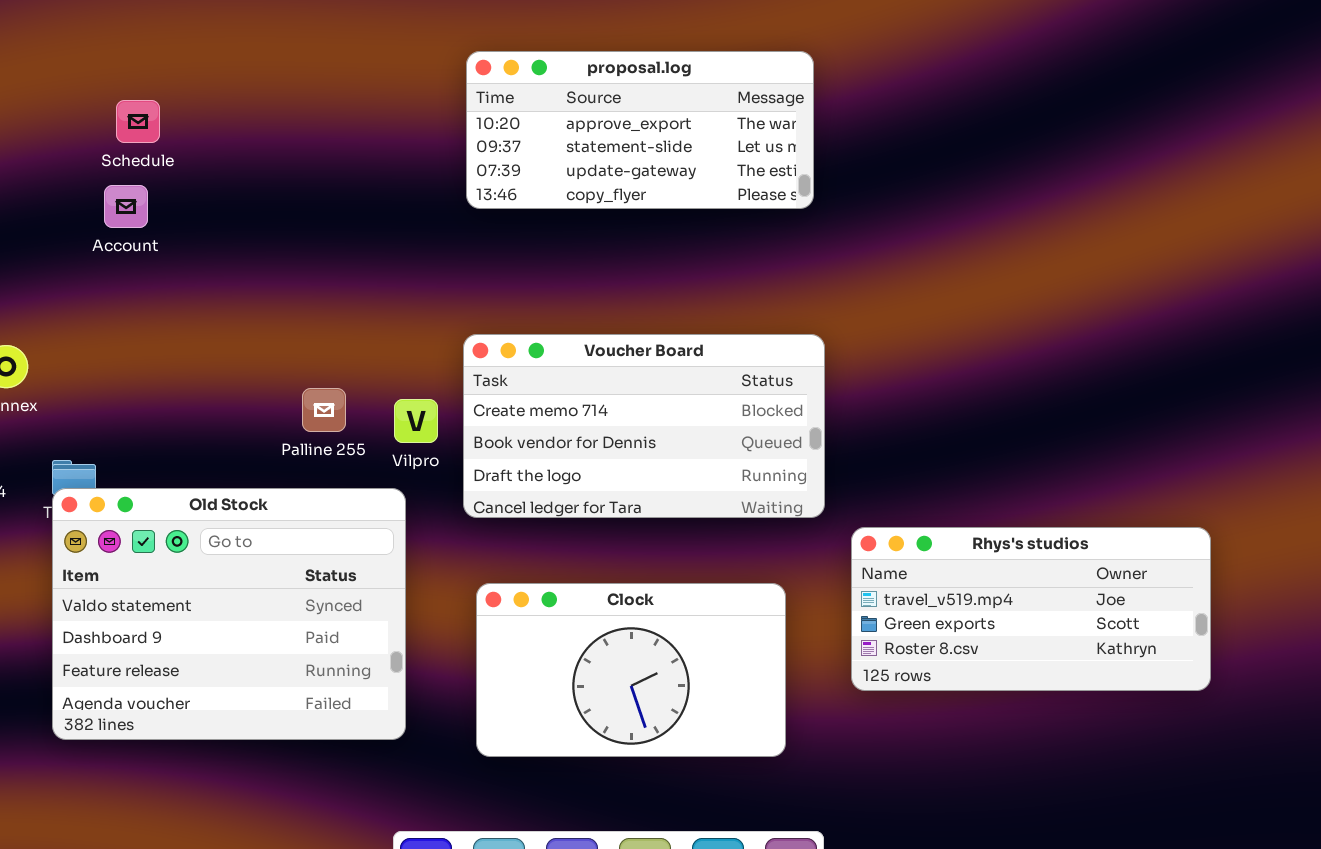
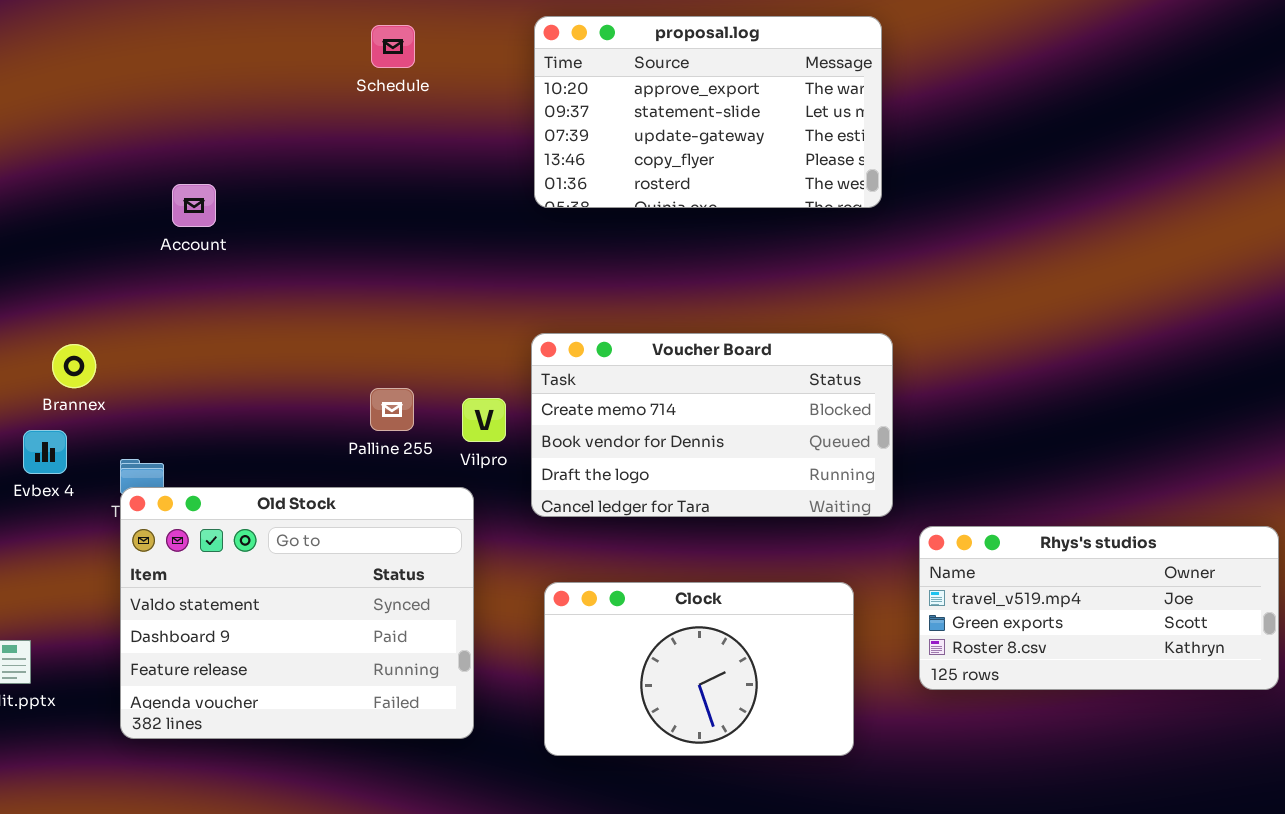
proposal.log: [466,51,814,209] -> [534,16,882,208], resized
Schedule: [116,100,160,143] -> [371,25,415,68], moved

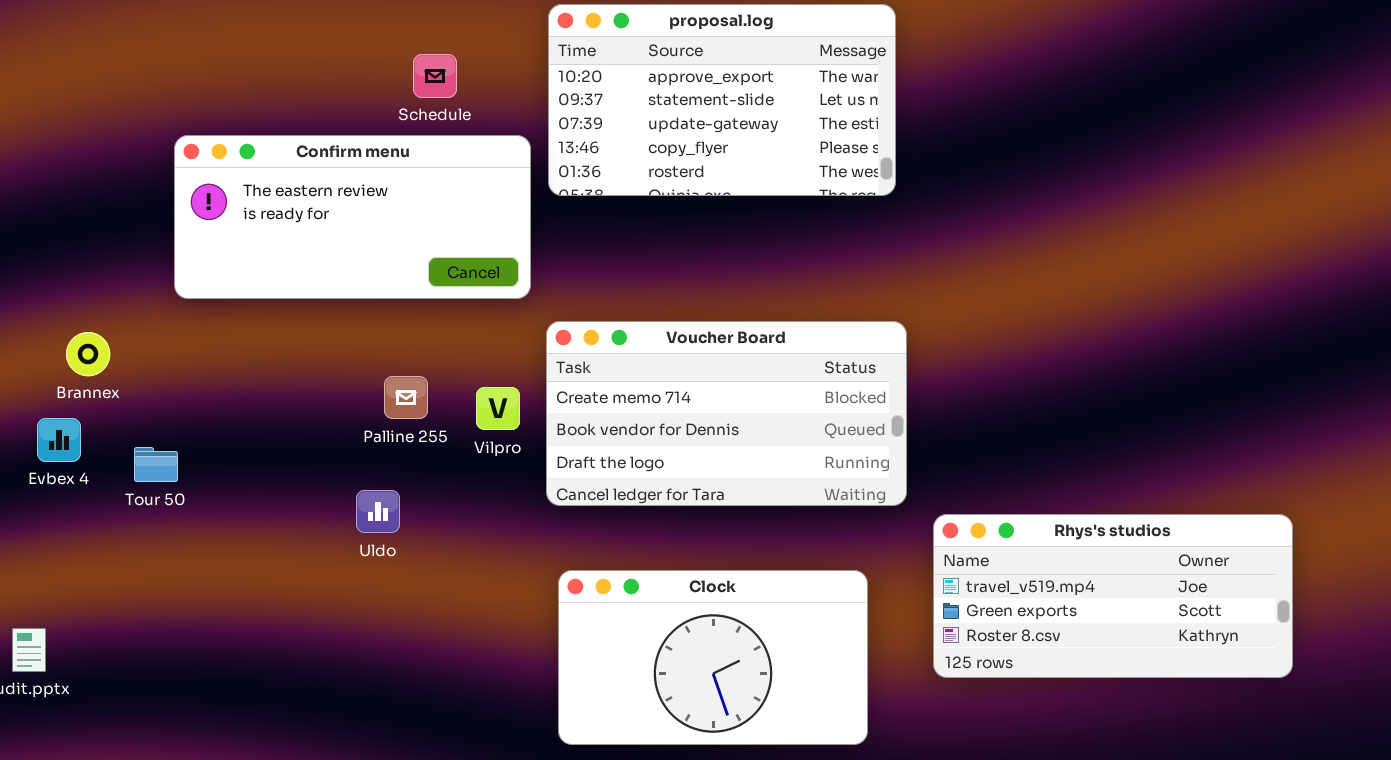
Schedule: [371,25,415,68] -> [413,54,457,98], moved
Confirm menu: none -> [174,135,531,299], opened
Old Stock: [120,487,474,739] -> none, closed

